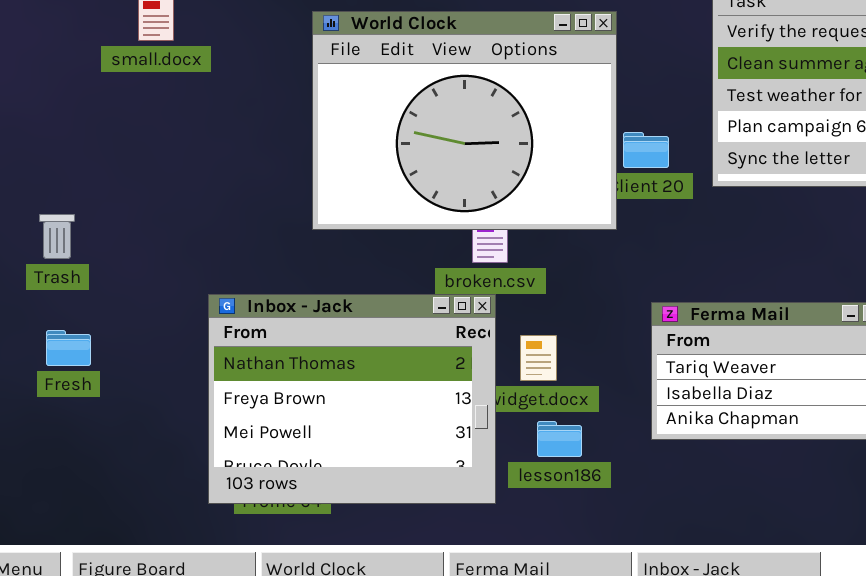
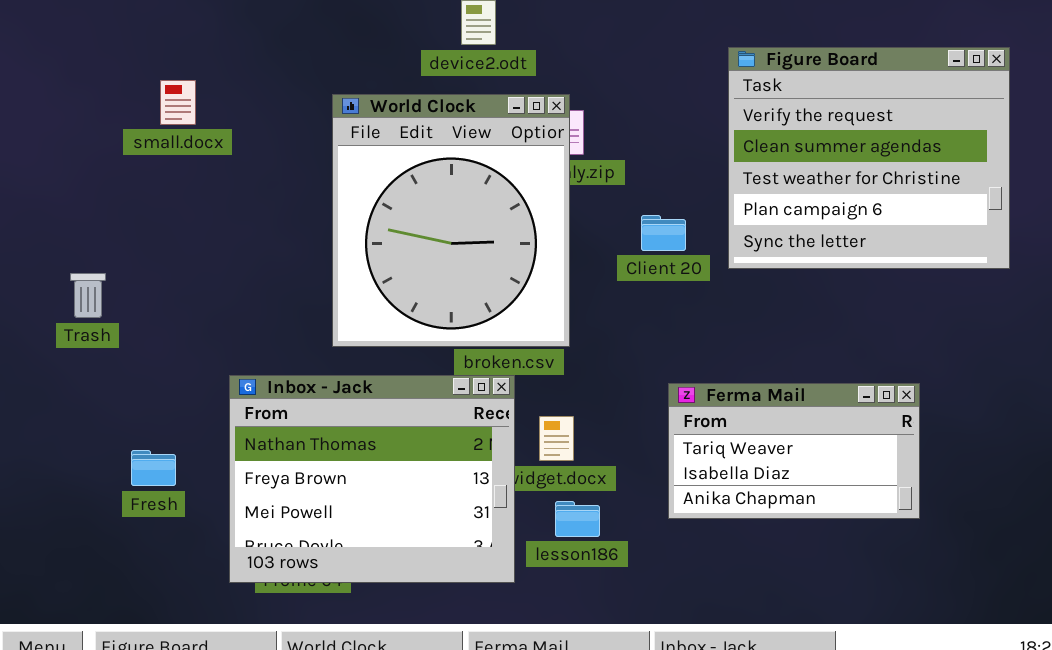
World Clock: [312,11,617,230] -> [332,94,570,347], resized
Trash: [39,214,75,259] -> [70,273,106,318], moved
Fresh: [46,330,91,366] -> [131,450,176,486], moved

